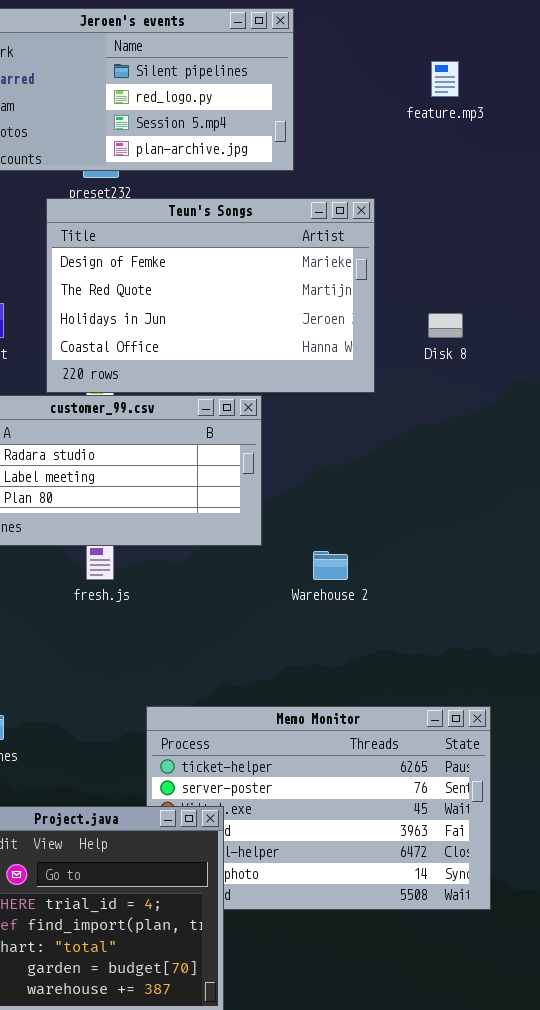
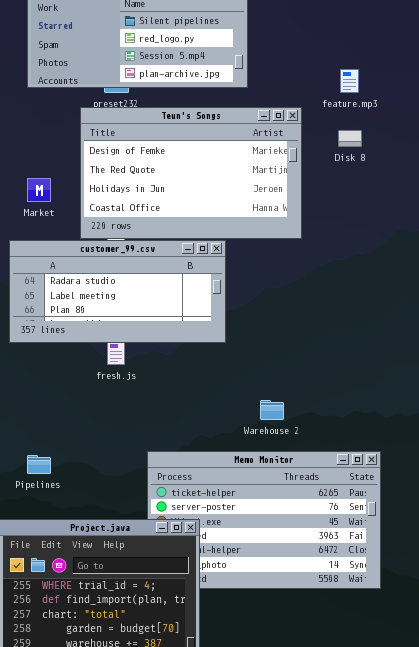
feature.mp3: [431,61,459,97] -> [340,69,359,93], moved
Disk 8: [428,313,463,338] -> [338,130,362,147], moved
Warehouse 2: [313,551,348,580] -> [260,400,284,420], moved

